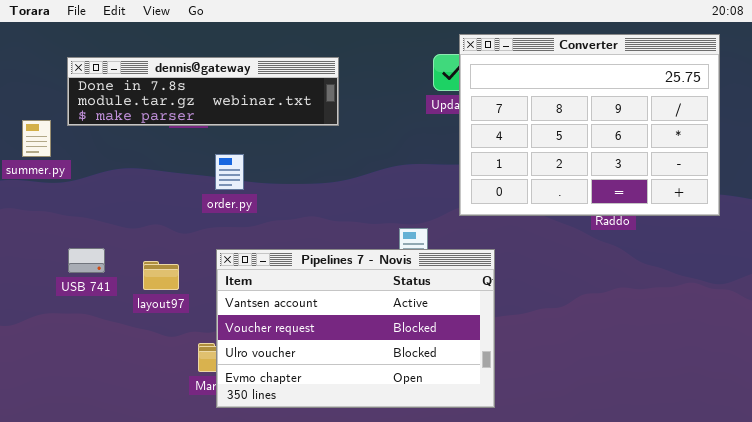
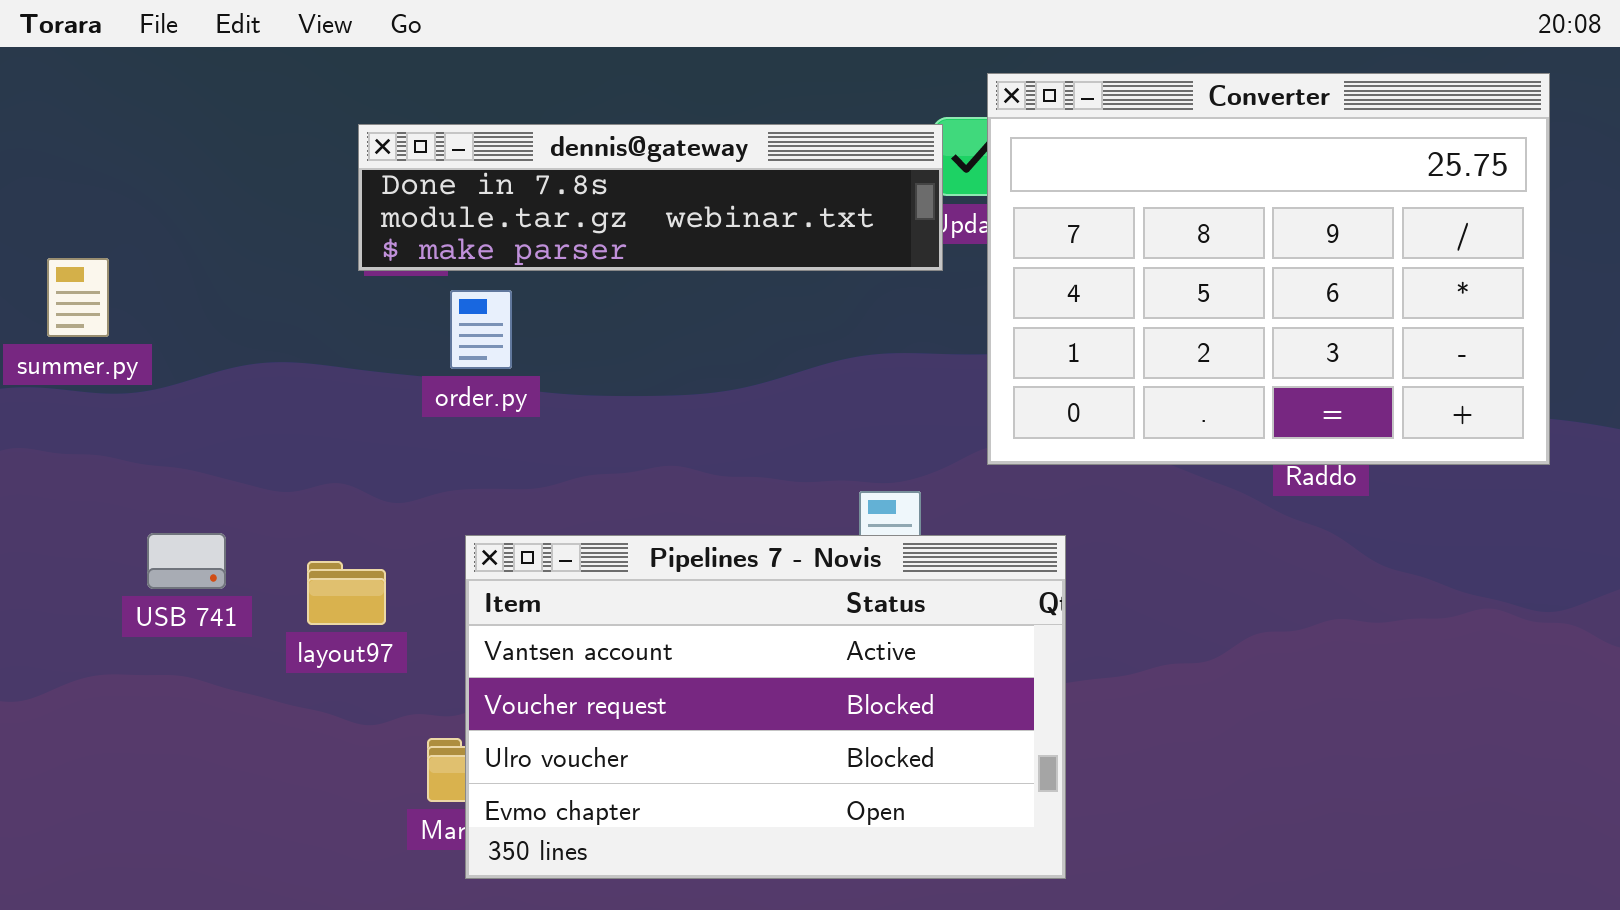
dennis@gateway: [67,57,339,126] -> [358,124,943,271], moved
order.py: [215,154,244,190] -> [450,290,512,369], moved

